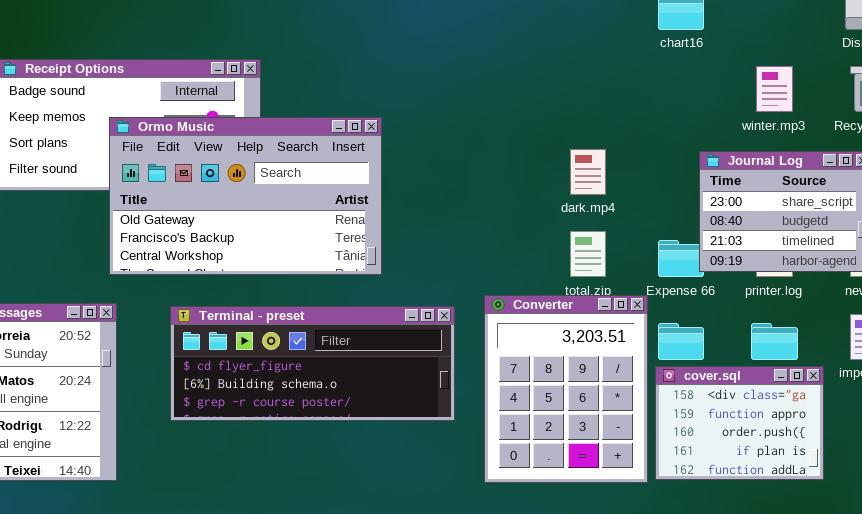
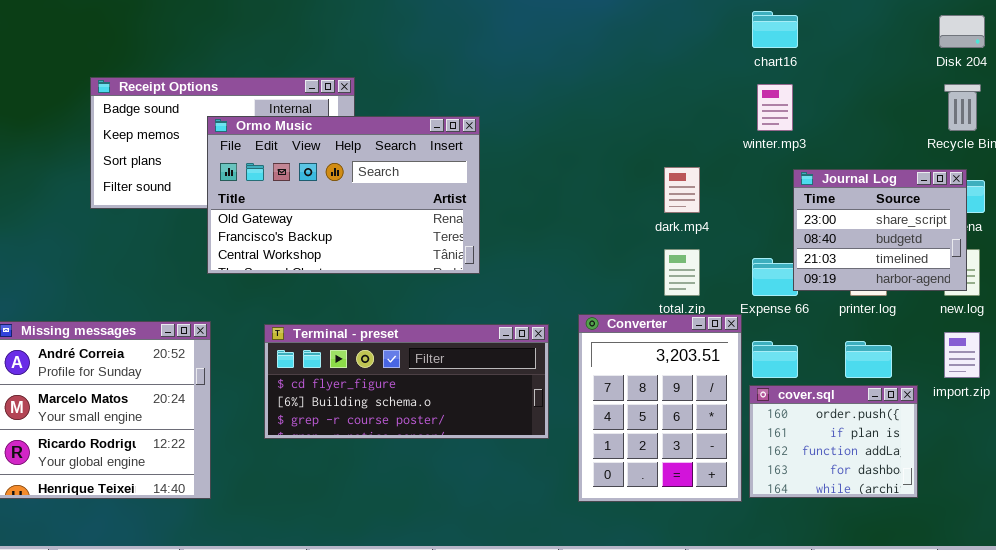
winter.mp3: [756,66,793,112] -> [757,84,793,131], moved
Ormo Music: [109,117,382,275] -> [207,116,480,274], moved
cover.sql: [655,366,824,480] -> [749,385,918,498], scrolled down 2 rows

